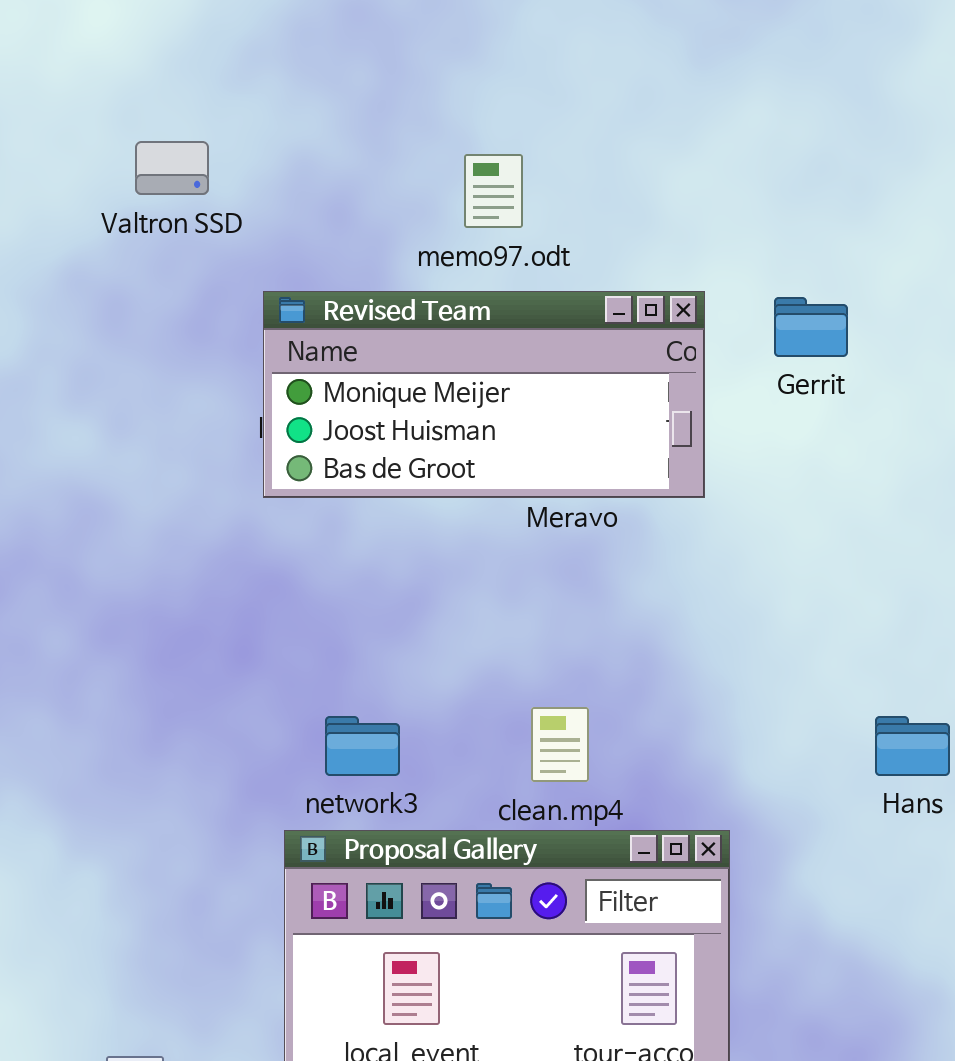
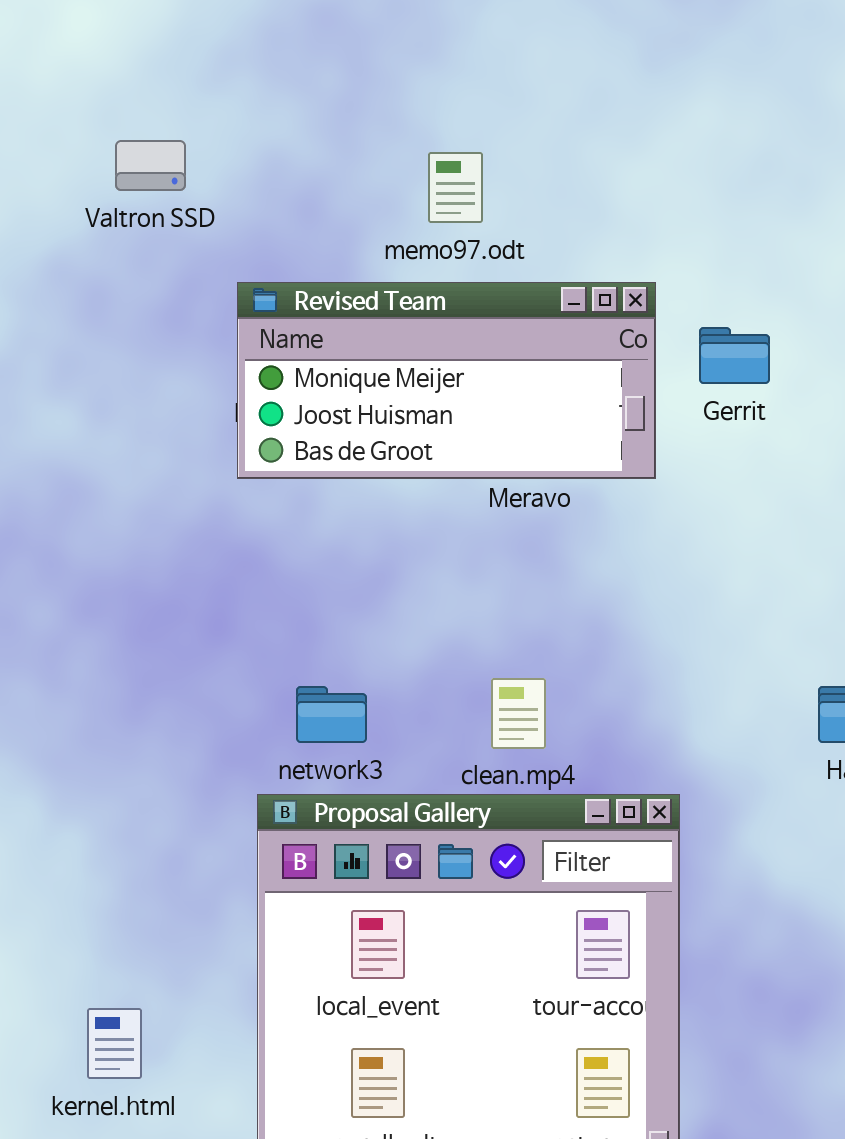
Gerrit: [774,297,848,357] -> [699,327,770,384], moved

